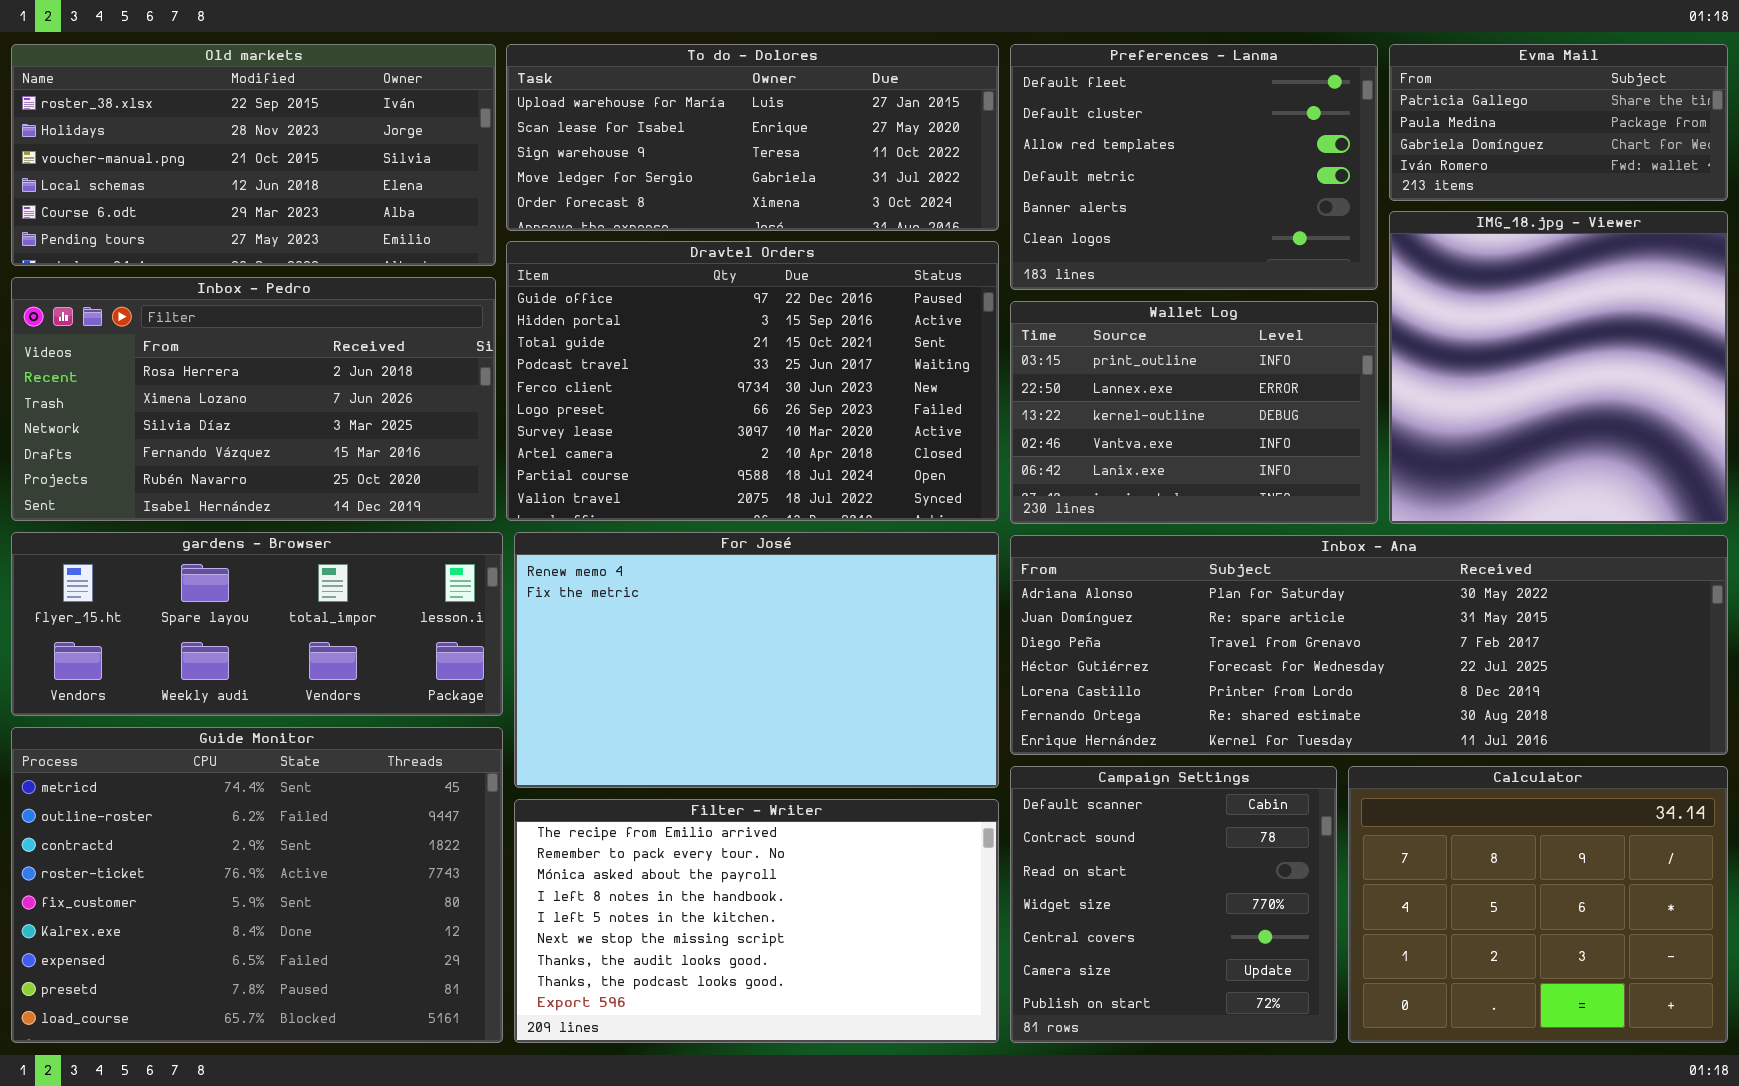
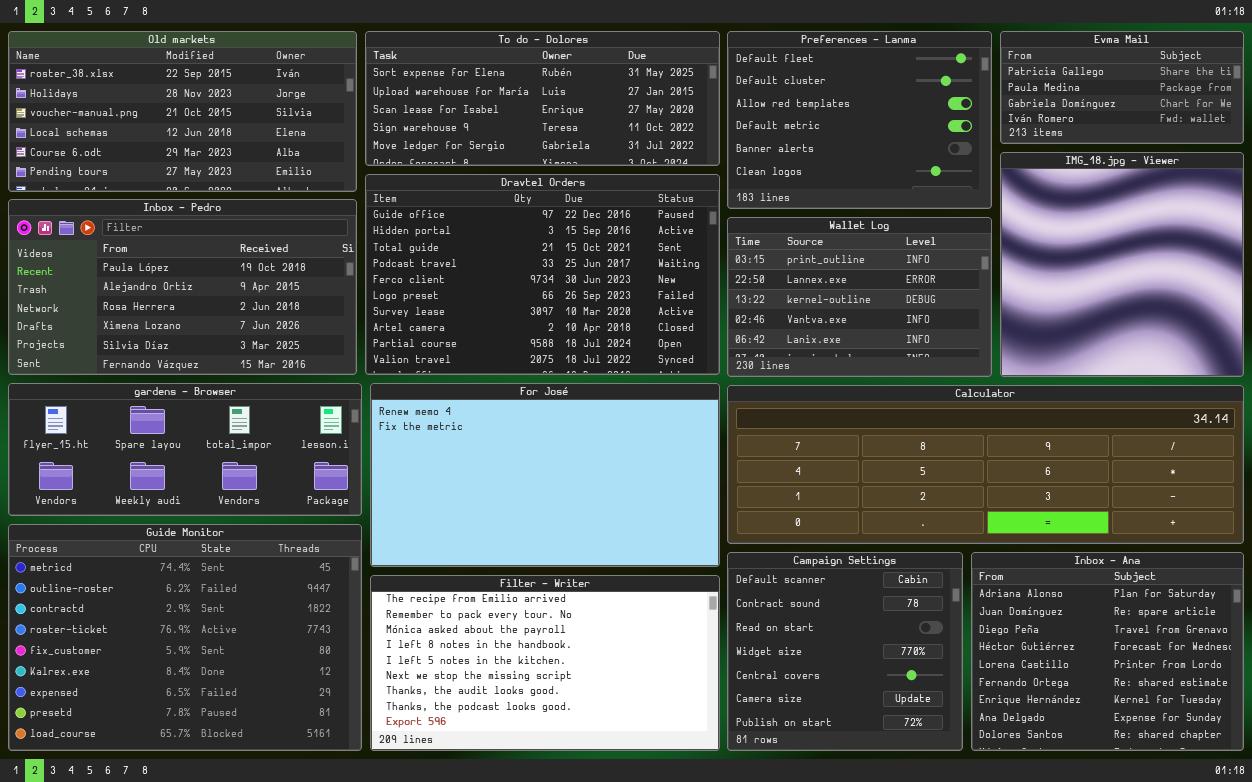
To do - Dolores: [506,44,999,231] -> [365,31,720,166], scrolled up 1 row
Inbox - Pedro: [11,277,496,521] -> [8,199,357,375], scrolled up 2 rows
Inbox - Ana: [1010,535,1728,755] -> [971,552,1244,751], moved, resized
Calculator: [1348,766,1728,1043] -> [727,385,1244,544], moved, resized

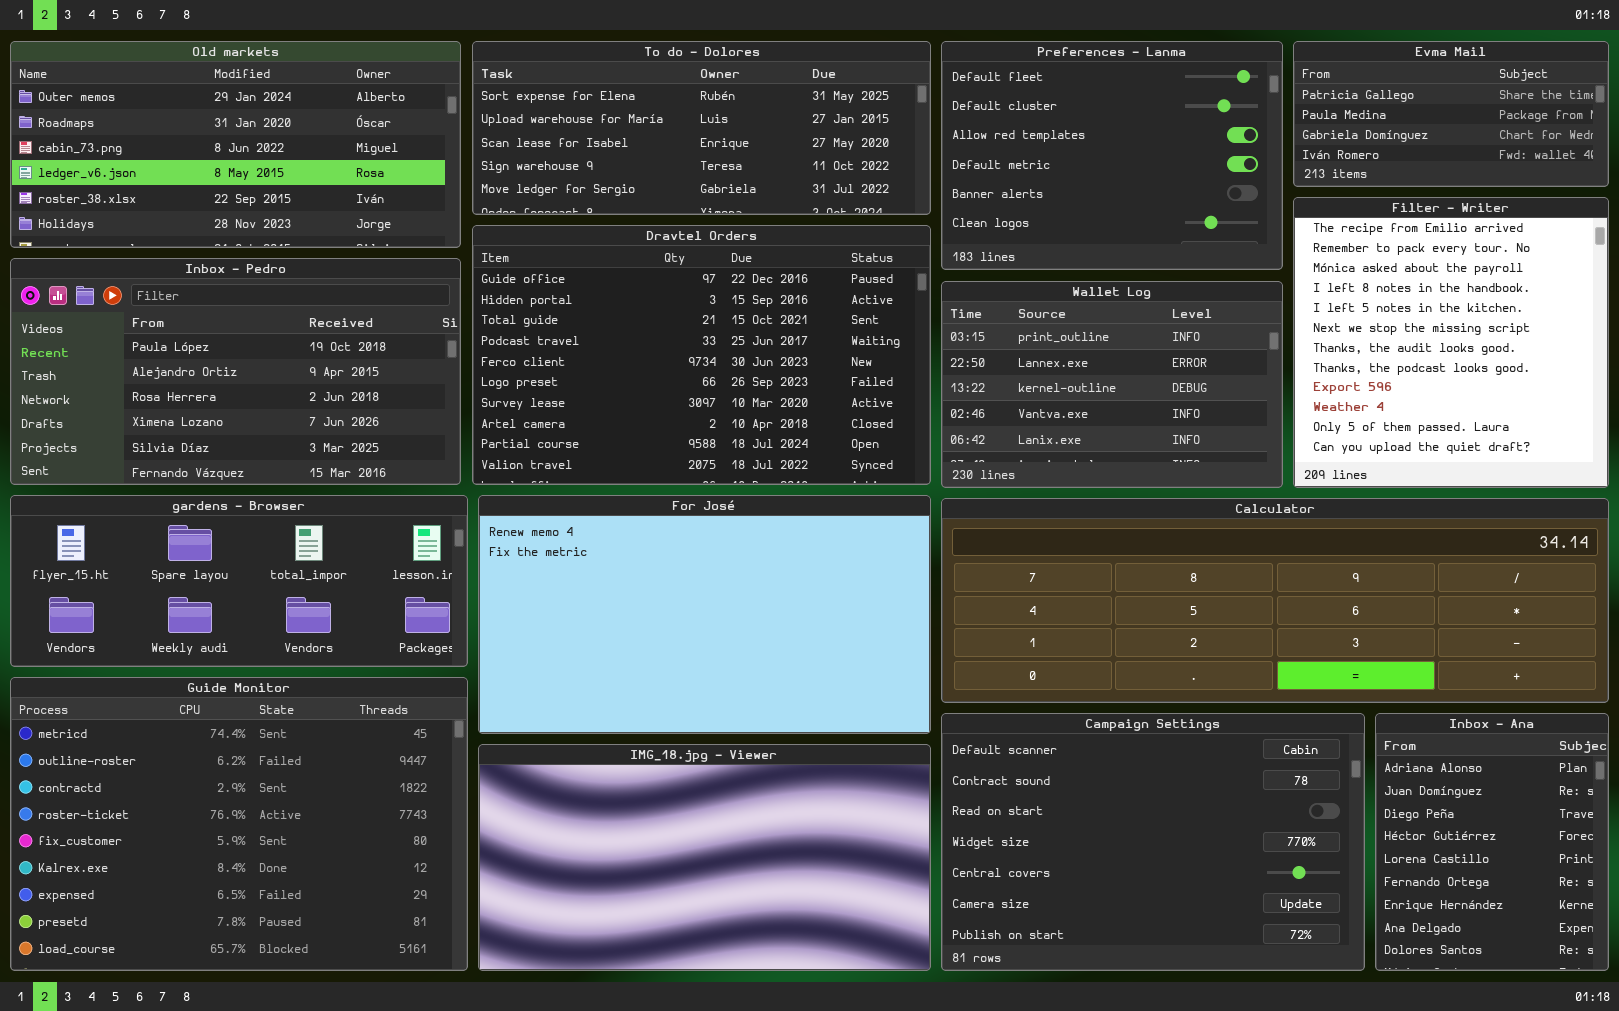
Old markets: [8,31,357,192] -> [10,41,461,248], scrolled up 4 rows
IMG_18.jpg - Viewer: [1000,152,1244,377] -> [478,744,931,971], moved, resized
Campaign Settings: [727,552,963,751] -> [941,713,1365,971], resized
Inbox - Ana: [971,552,1244,751] -> [1375,713,1609,971], resized
Filter - Writer: [370,575,720,751] -> [1293,197,1609,488], moved, resized

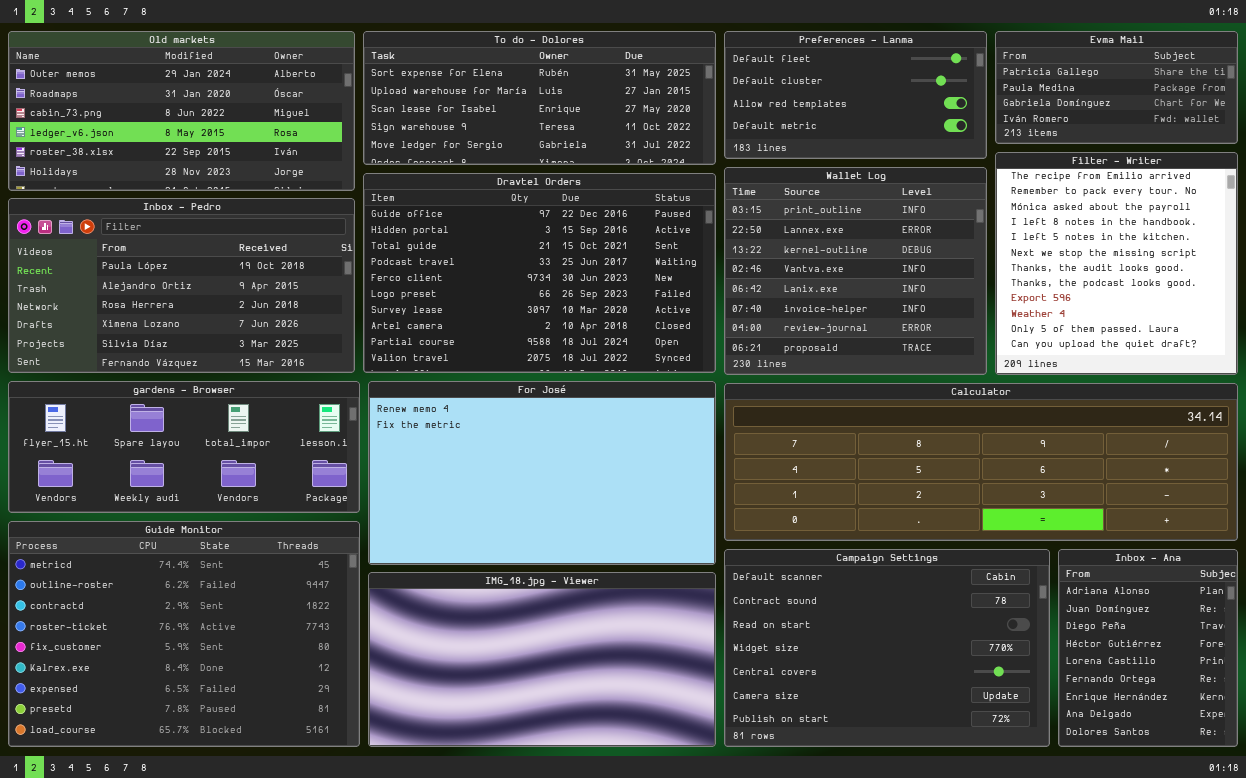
Preferences - Lanma: [941,41,1283,270] -> [724,31,987,159], resized
Wallet Log: [941,281,1283,488] -> [724,167,987,375], resized

